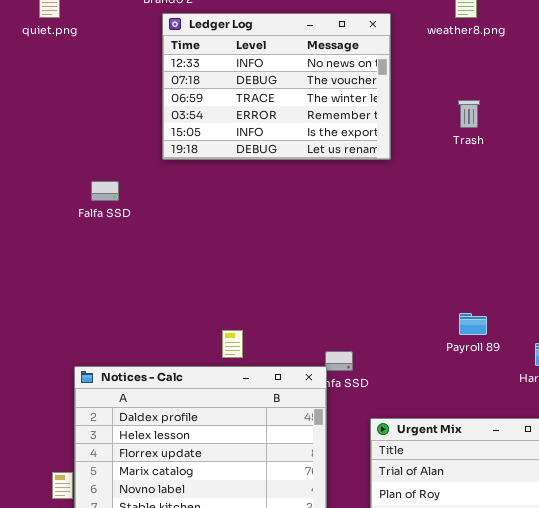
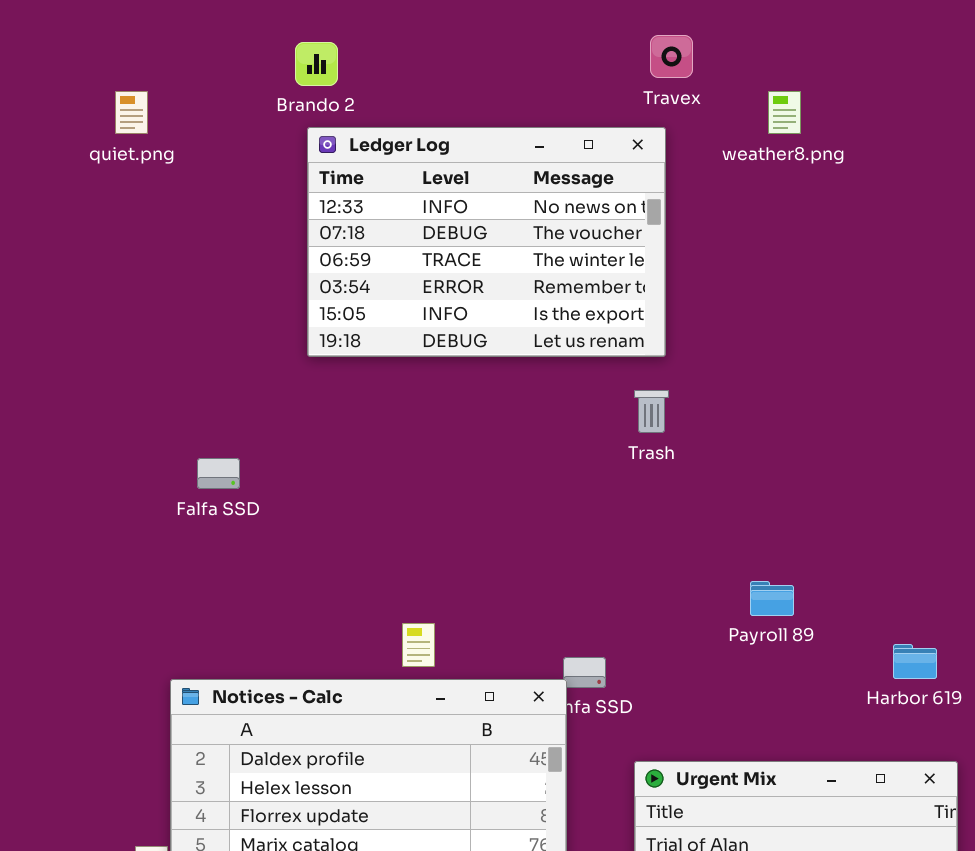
Trash: [458,100,480,128] -> [634,390,669,433], moved
Falfa SSD: [91,181,119,201] -> [197,458,240,489], moved
Payroll 89: [459,313,487,335] -> [750,581,794,616], moved

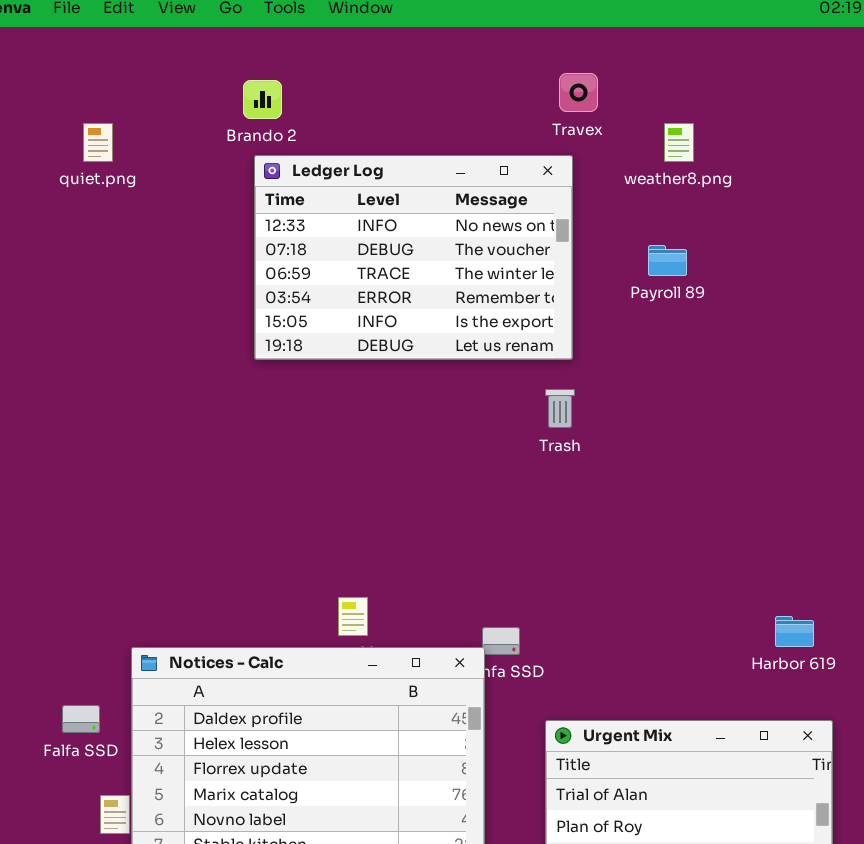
Falfa SSD: [197,458,240,489] -> [62,705,100,733], moved
Payroll 89: [750,581,794,616] -> [648,245,687,276], moved

